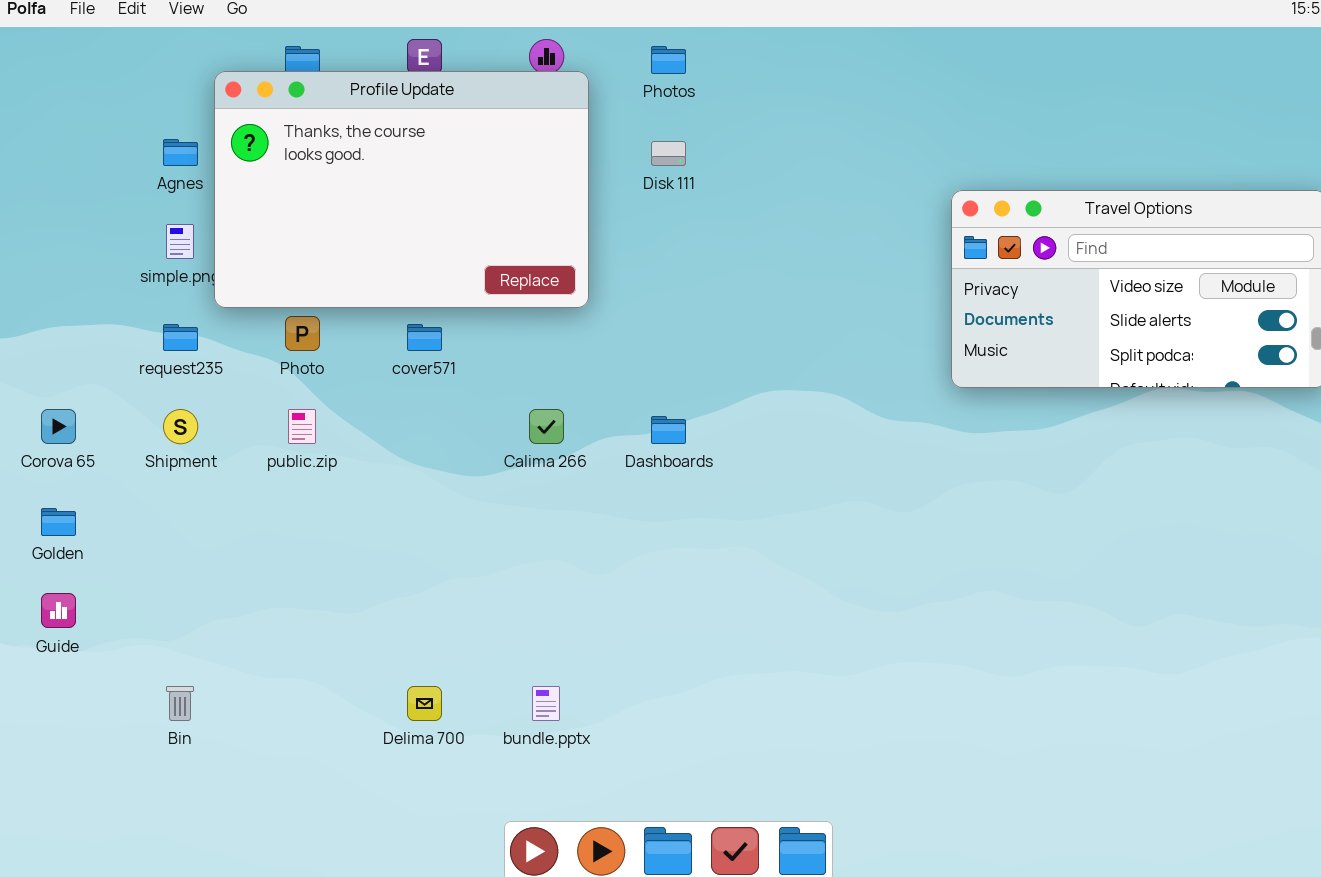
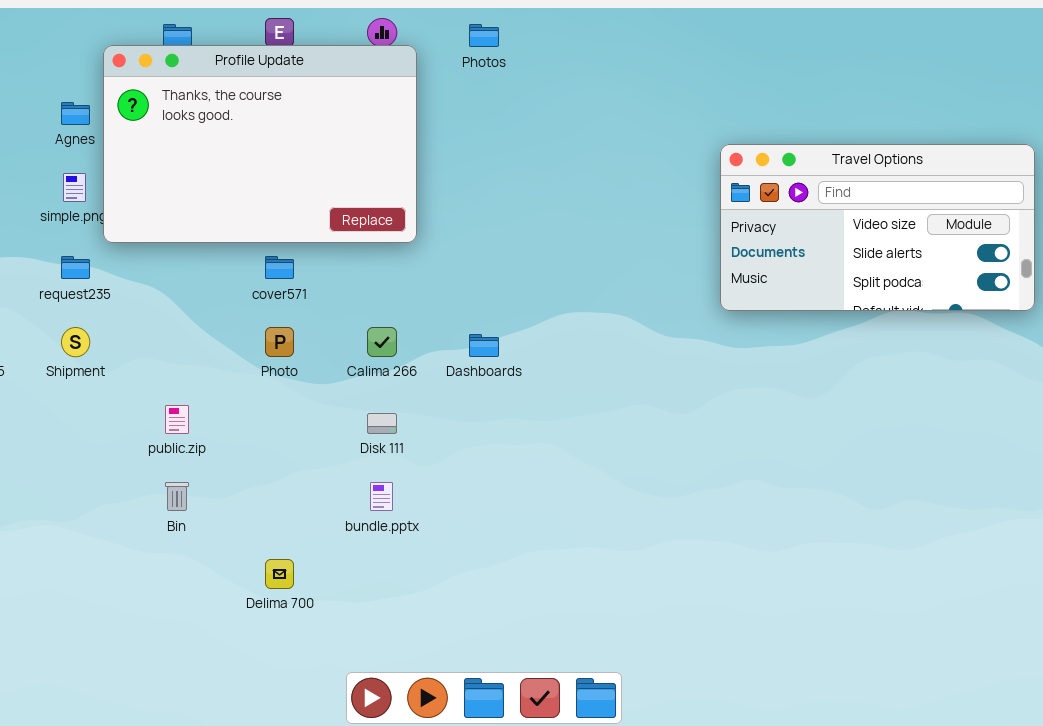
Disk 111: [651,141,686,166] -> [367,413,397,434], moved
Photo: [285,316,320,351] -> [265,327,294,357], moved
public.zip: [288,409,316,444] -> [165,405,189,434], moved
Bin: [166,686,194,721] -> [165,482,189,511], moved
bundle.pptx: [532,686,560,721] -> [370,482,393,511], moved

